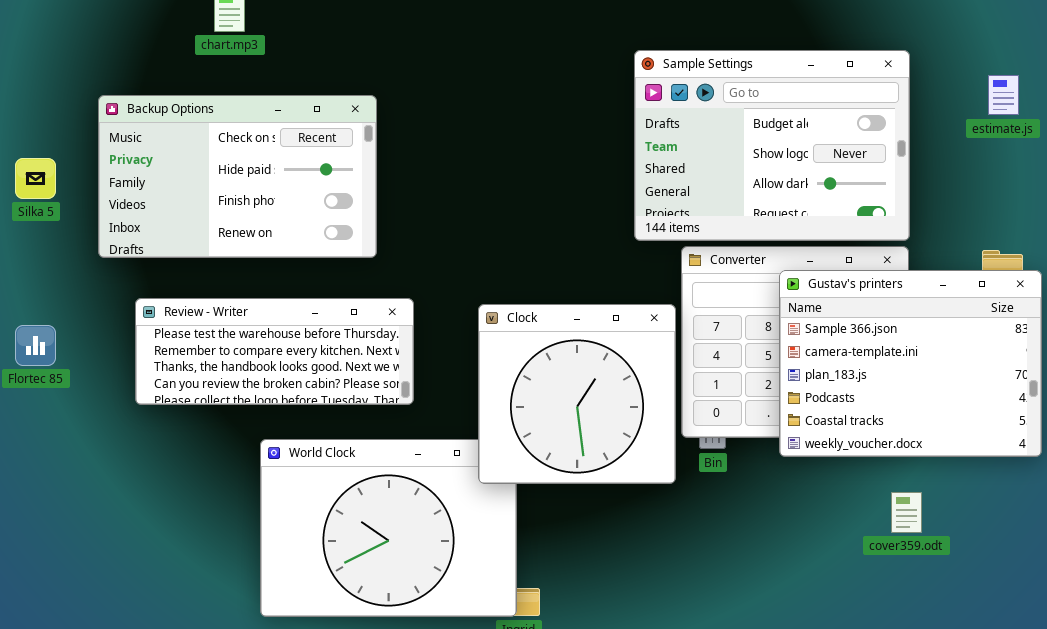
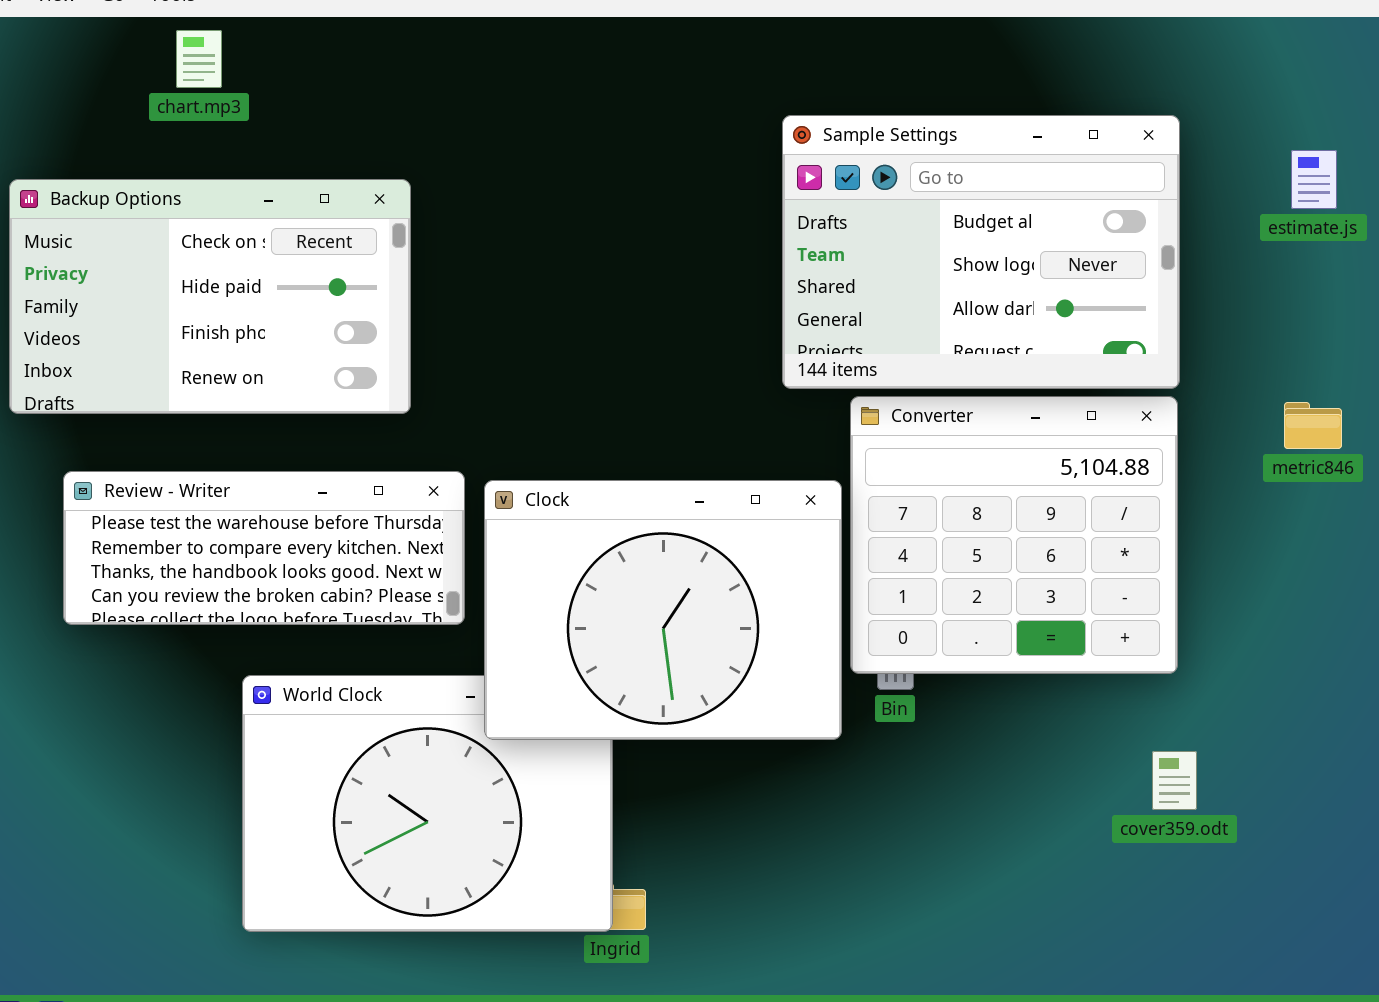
Gustav's printers: [779,270,1042,457] -> none, closed
Clock: [478,304,676,484] -> [484,480,842,740], resized

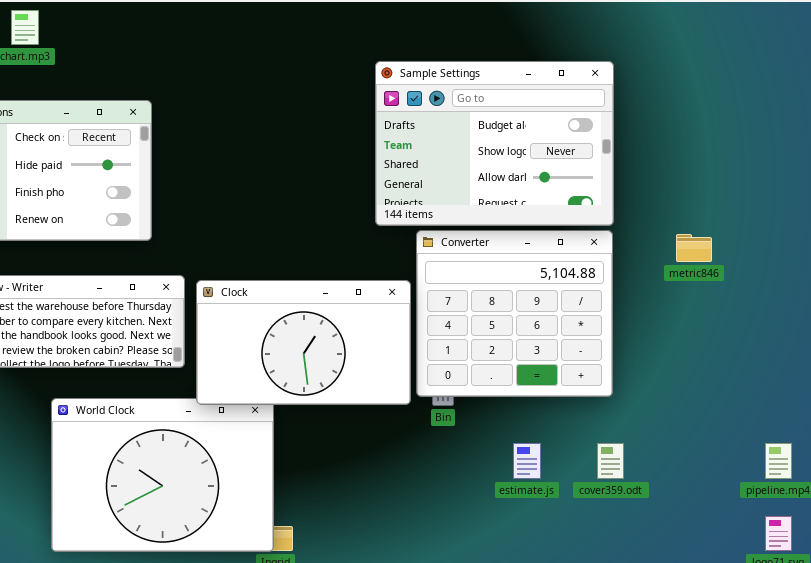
estimate.js: [1291,150,1337,209] -> [513,443,541,479], moved
Clock: [484,480,842,740] -> [196,280,411,405], resized

